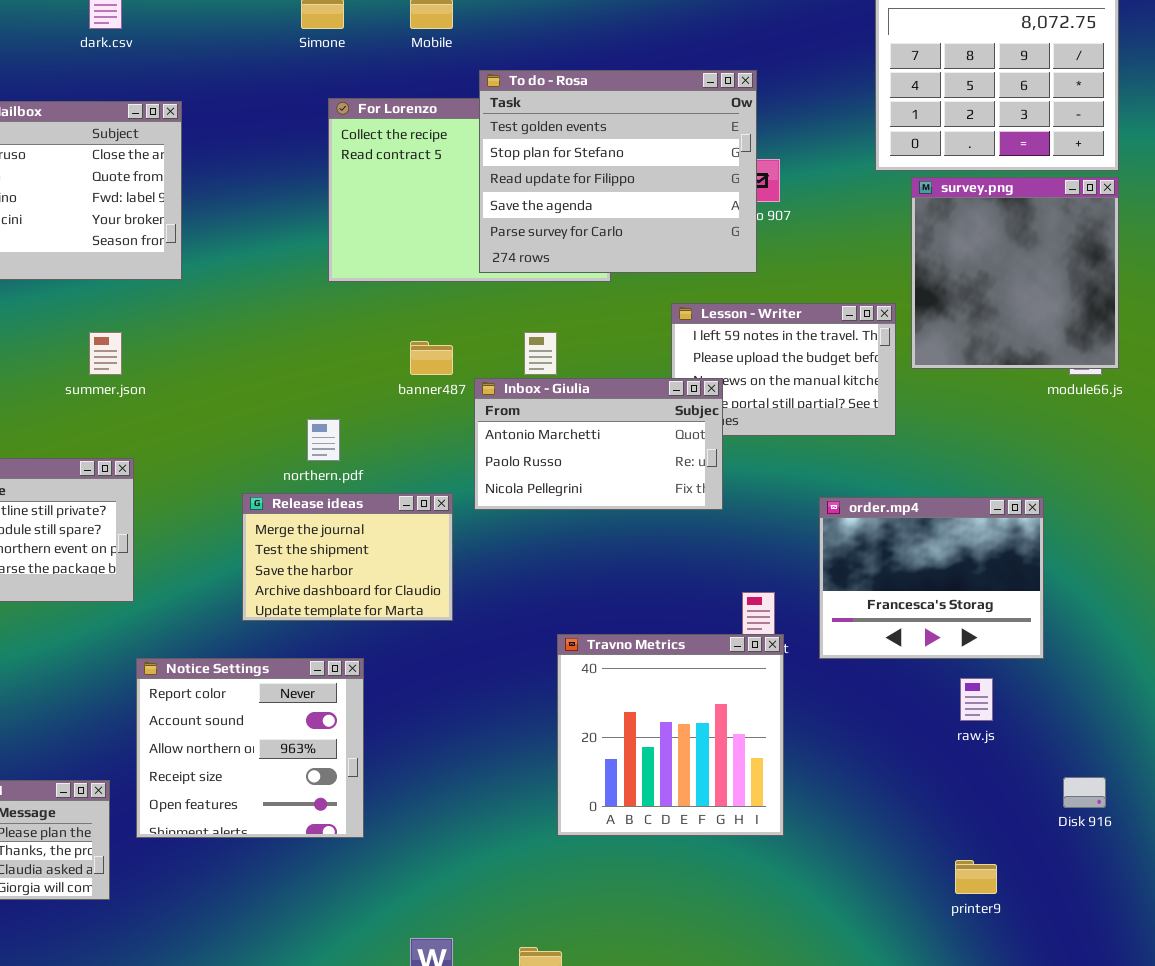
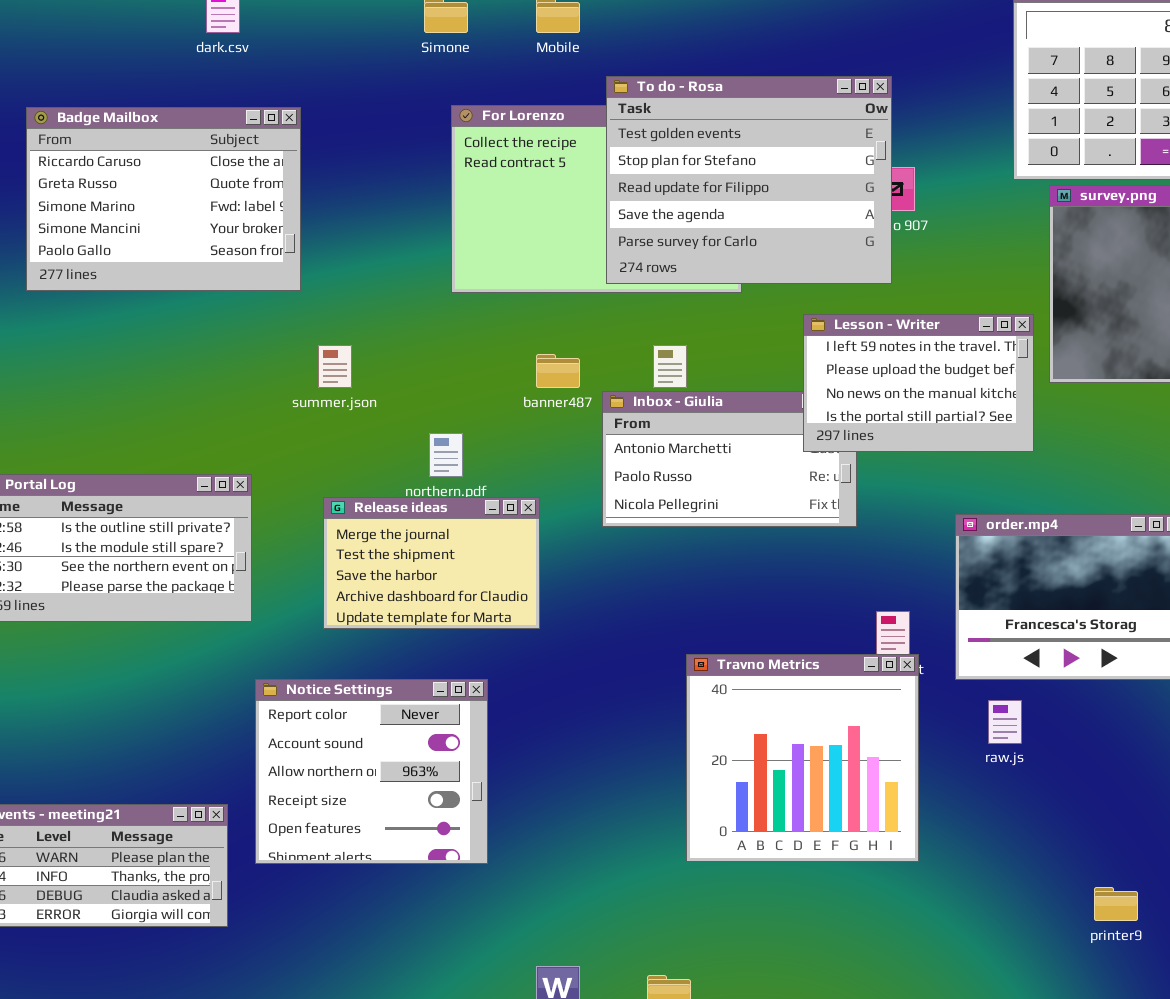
Lesson - Writer: [671,303,896,436] -> [803,314,1034,452], raised
summer.json: [89,332,122,375] -> [318,345,352,388], moved
Release ideas: [242,493,453,621] -> [323,497,540,629], moved
raw.js: [960,678,993,721] -> [988,700,1022,744], moved

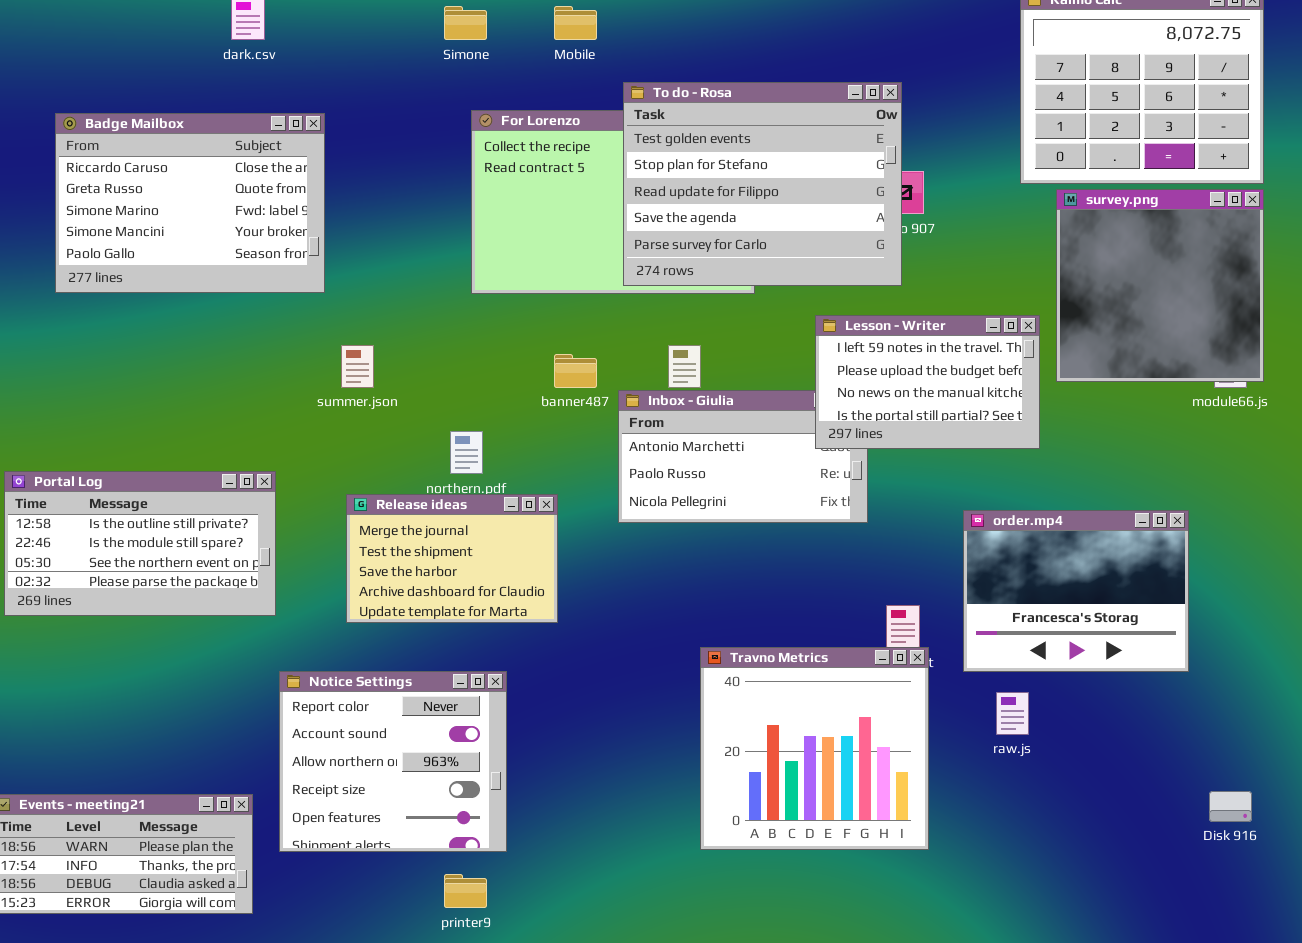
printer9: [1094,887,1138,921] -> [444,874,487,908], moved

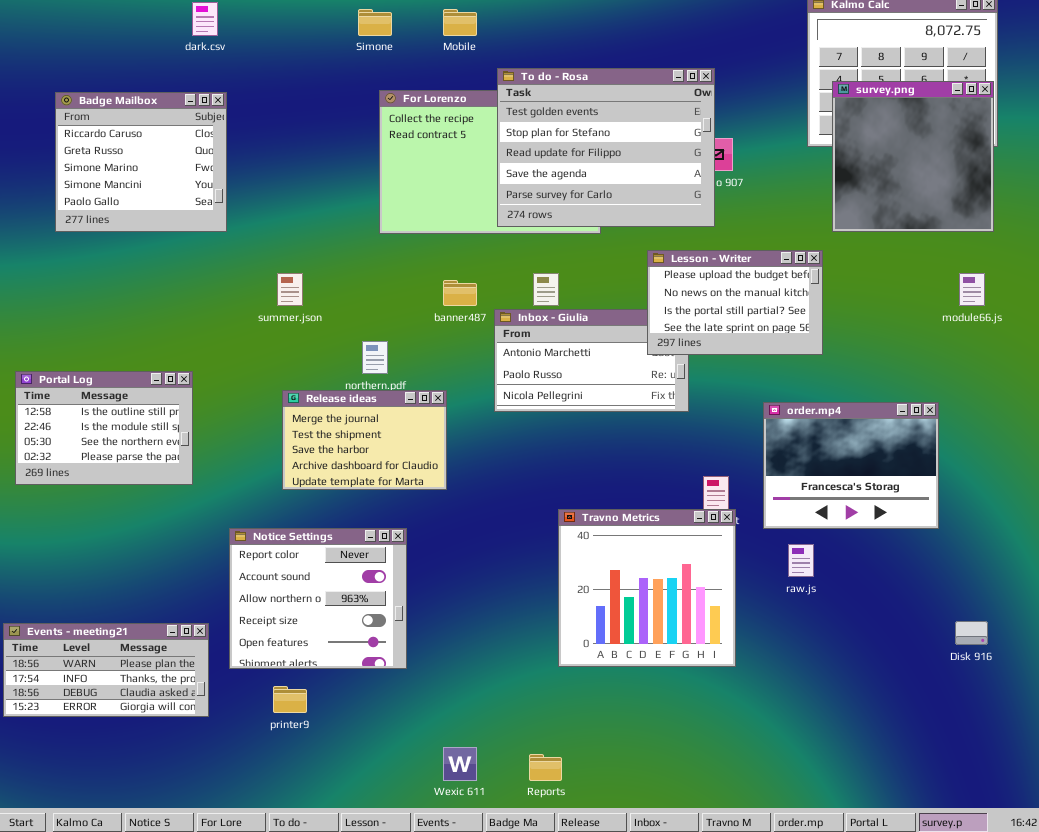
Badge Mailbox: [55,113,325,293] -> [55,92,227,232], resized
survey.png: [1056,189,1264,382] -> [832,81,994,232], moved
Lesson - Writer: [815,315,1040,449] -> [647,250,823,355], scrolled down 1 row
Portal Log: [4,471,276,616] -> [15,371,193,485], resized
printer9: [444,874,487,908] -> [273,686,307,713], moved

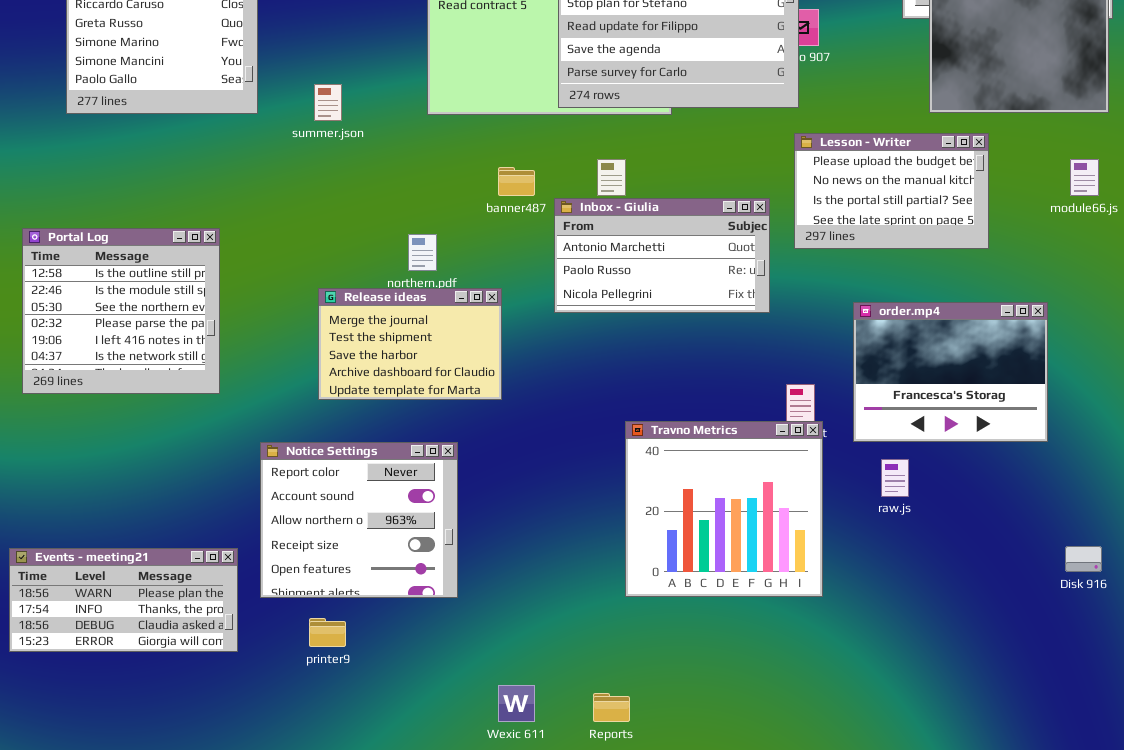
Lesson - Writer: [647,250,823,355] -> [794,133,989,249], moved
summer.json: [277,273,303,306] -> [314,84,342,121], moved
Portal Log: [15,371,193,485] -> [22,228,220,394], resized

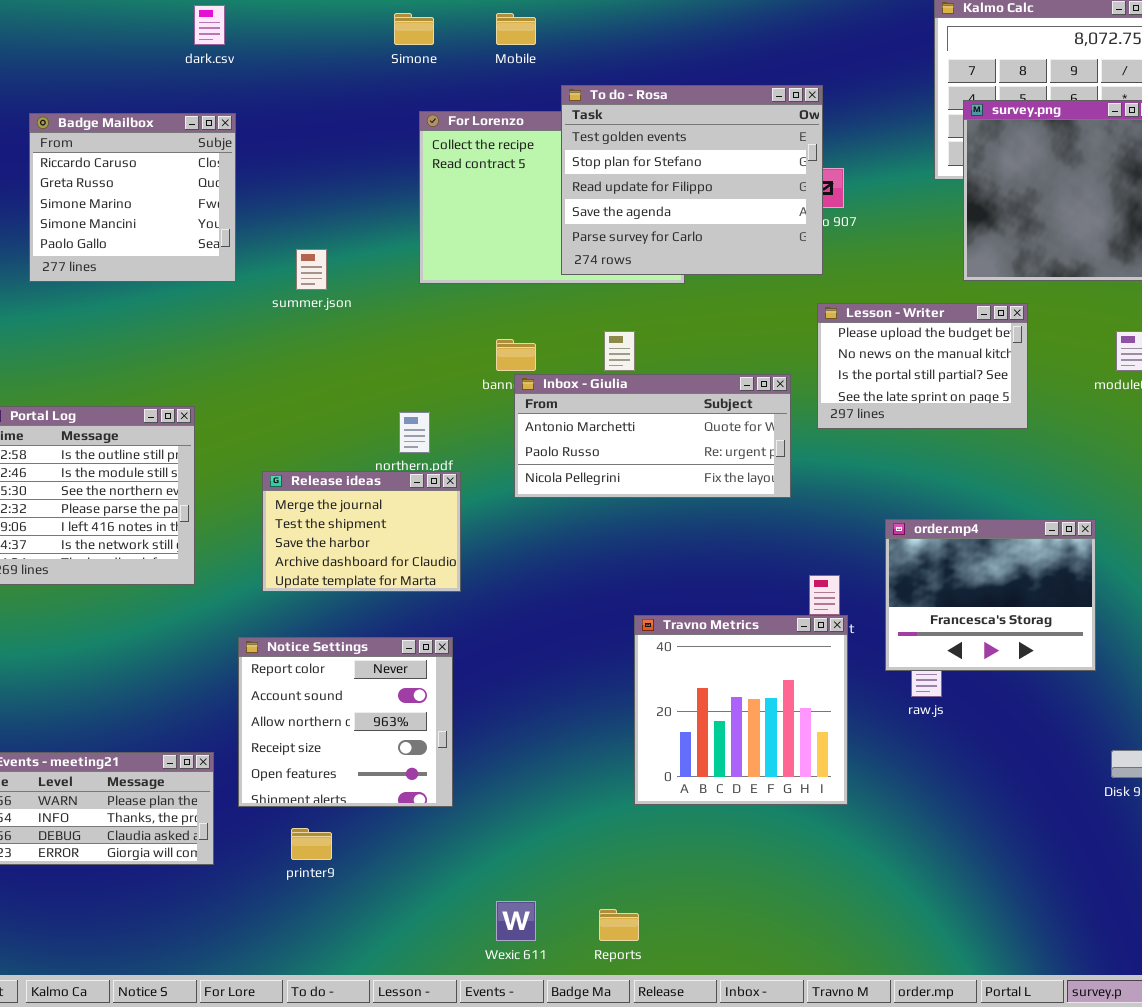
Inbox - Giulia: [554,198,770,313] -> [514,374,791,498], resized
Release ideas: [318,288,502,400] -> [262,471,461,592], moved
order.mp4: [853,302,1048,442] -> [885,519,1096,671], moved

